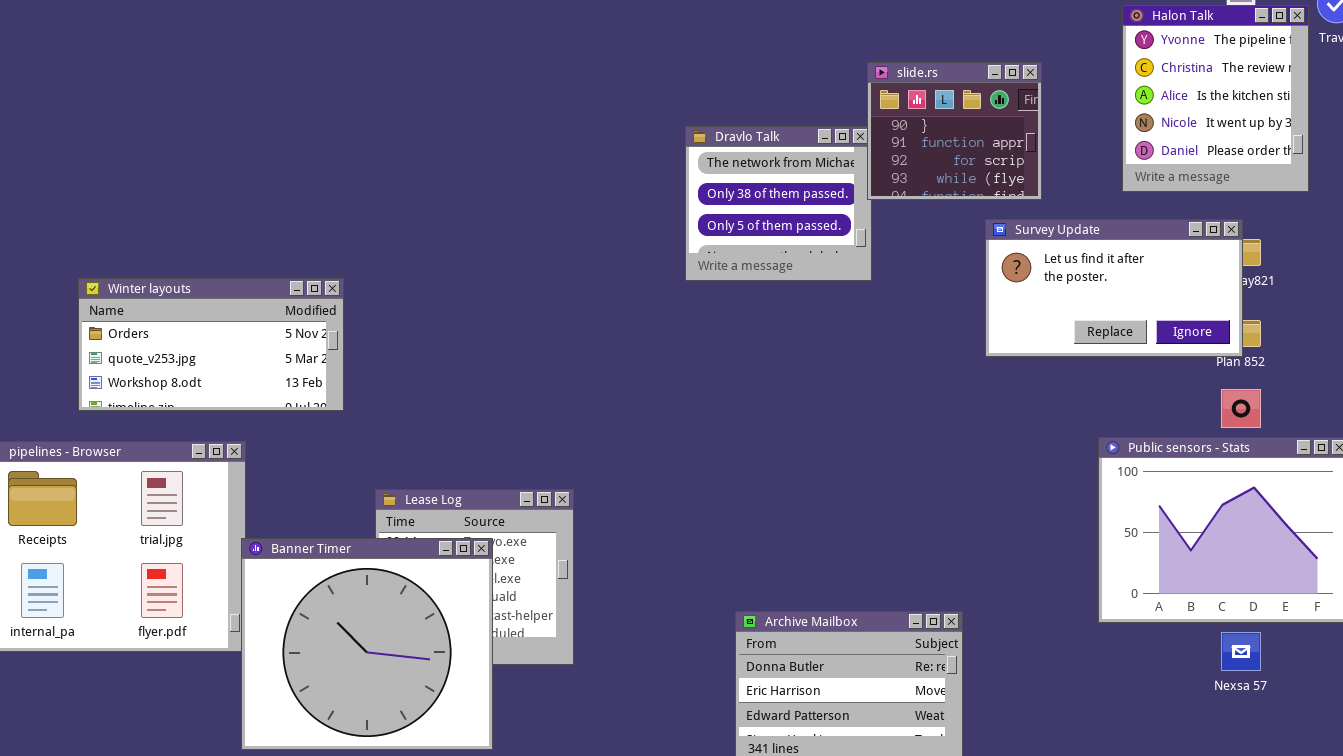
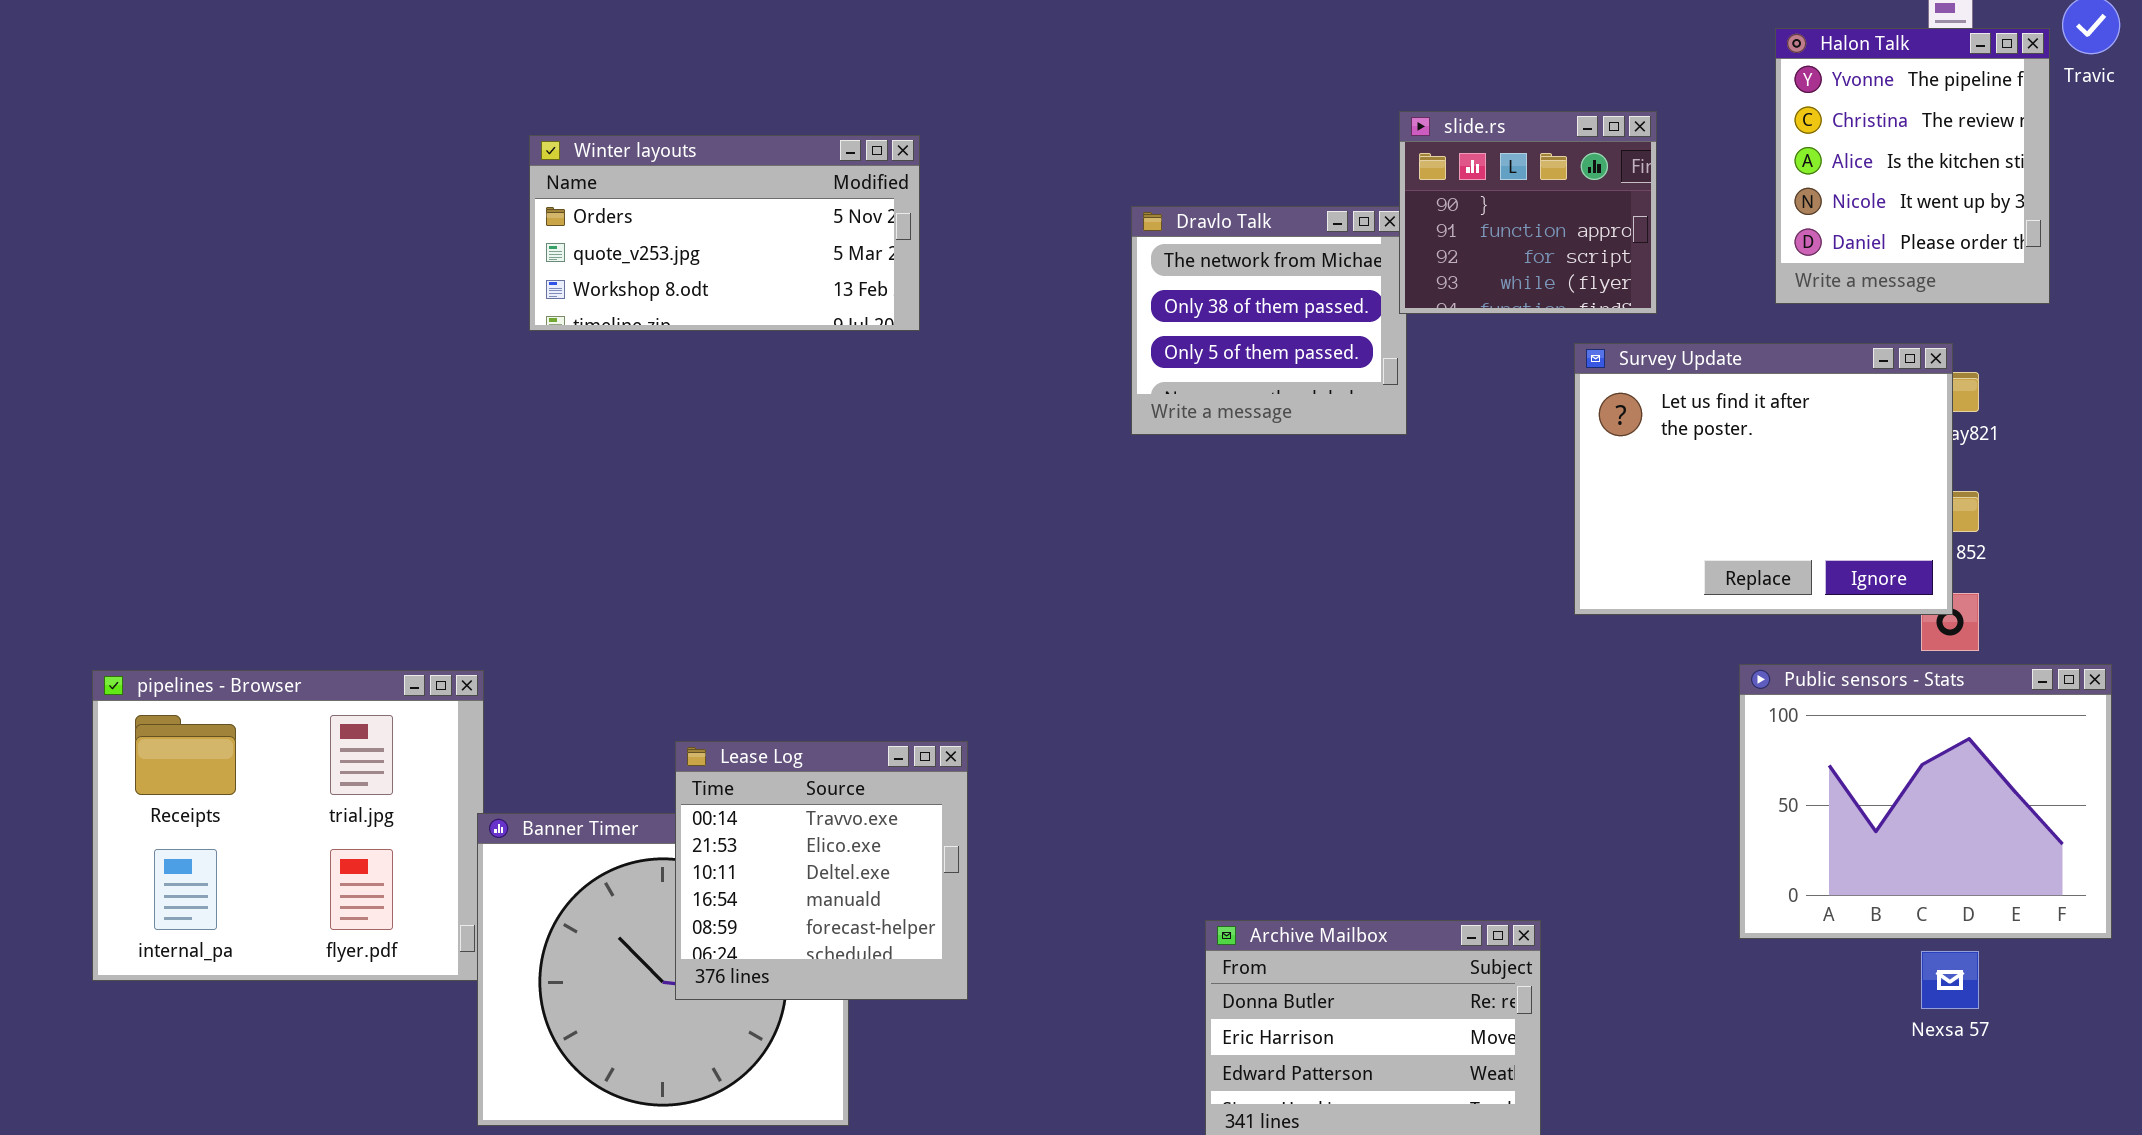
Survey Update: [985,219,1243,357] -> [1574,343,1953,615], resized
Winter layouts: [78,278,344,411] -> [529,135,920,331], moved
Lease Log: [375,489,574,665] -> [675,741,968,1000], raised

